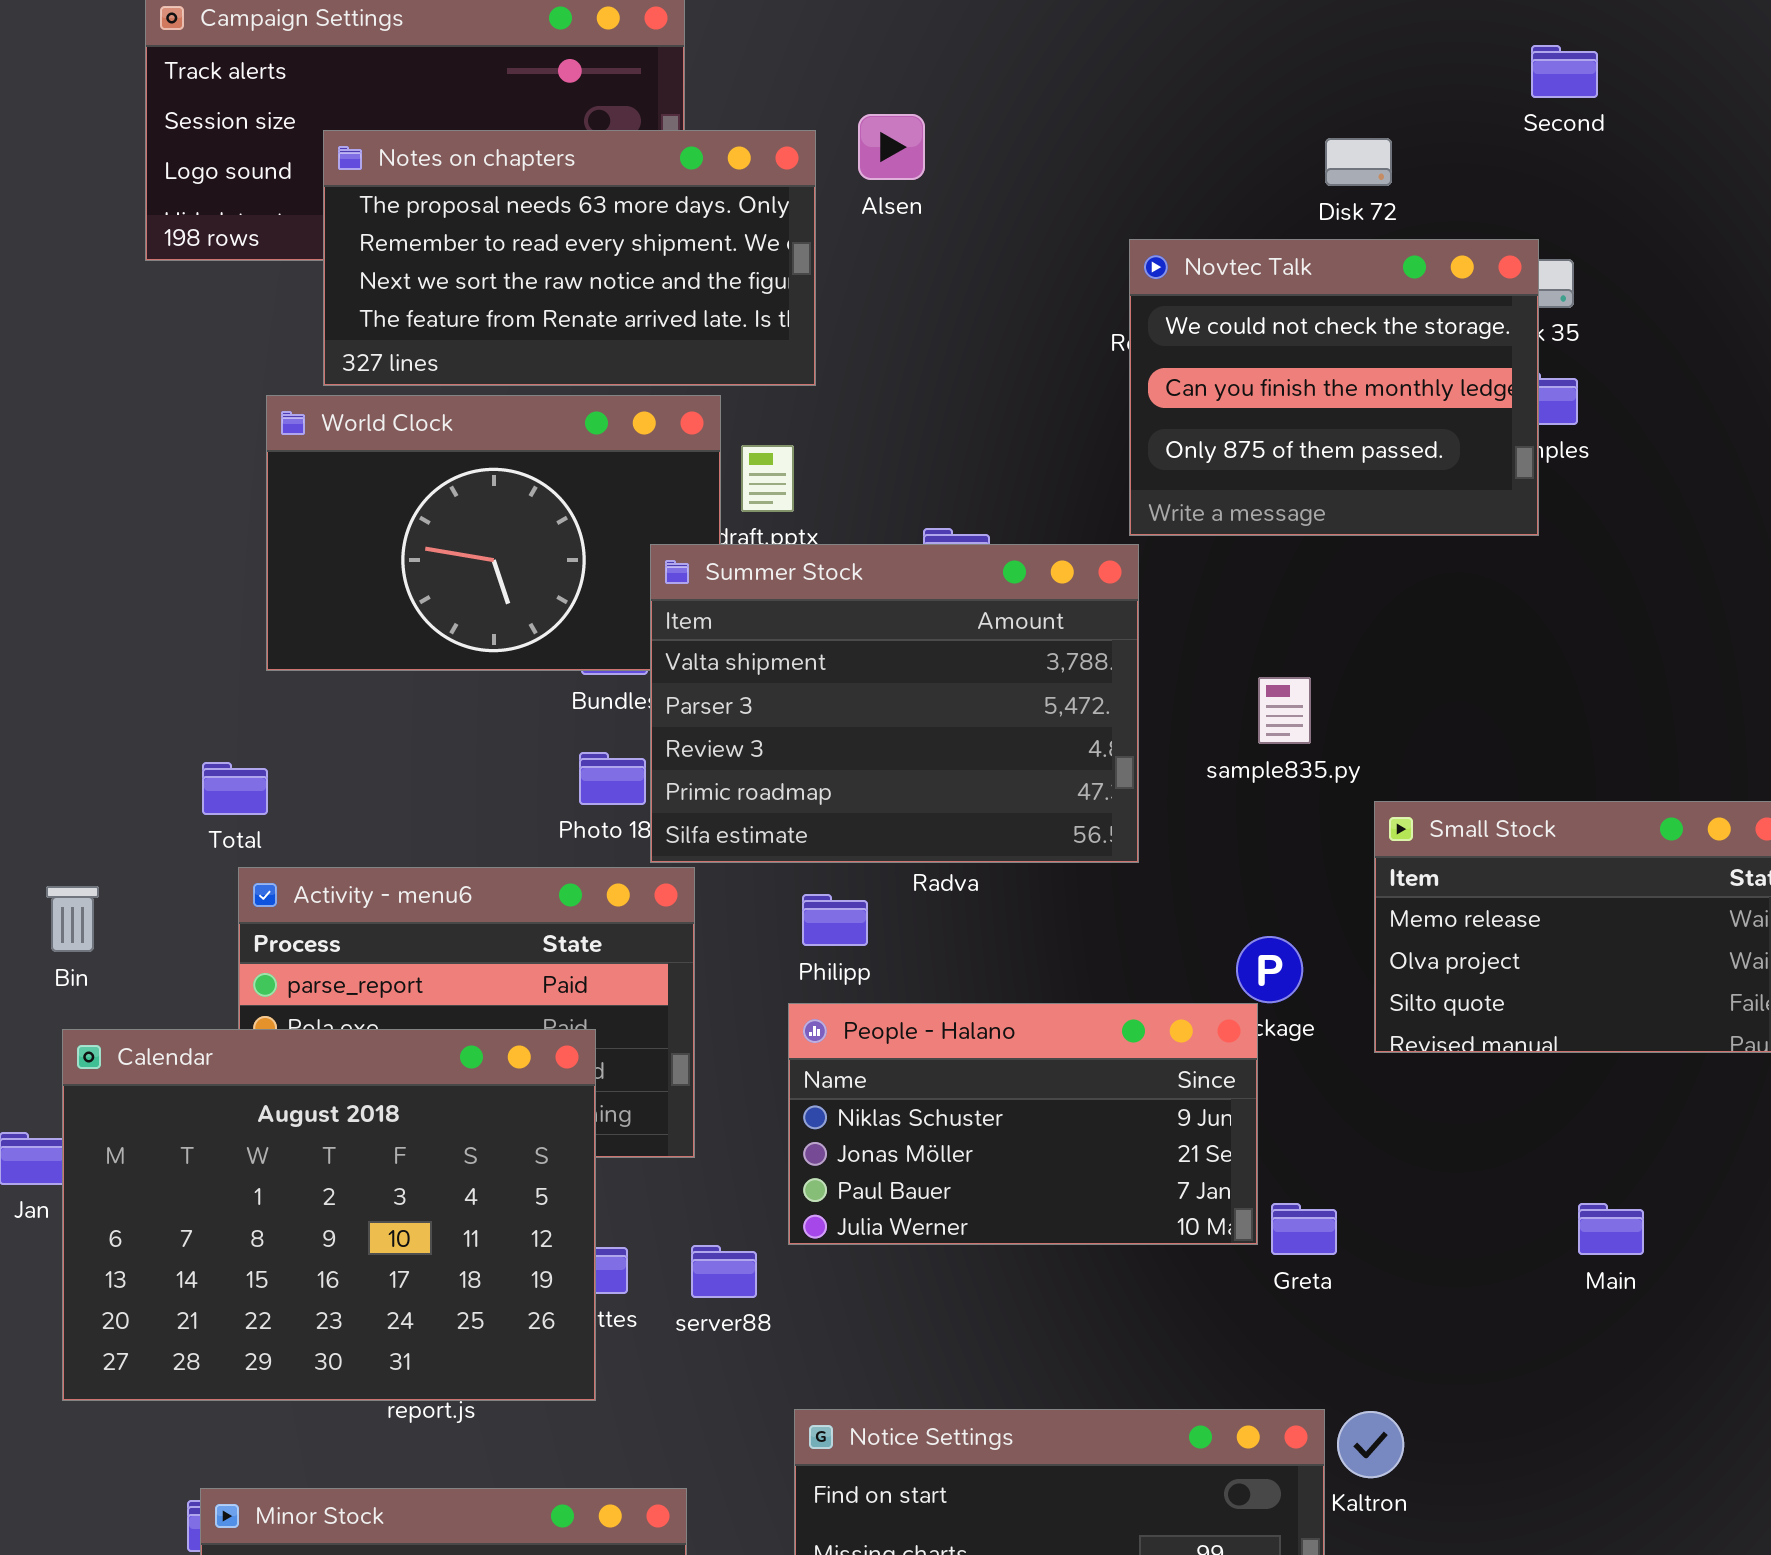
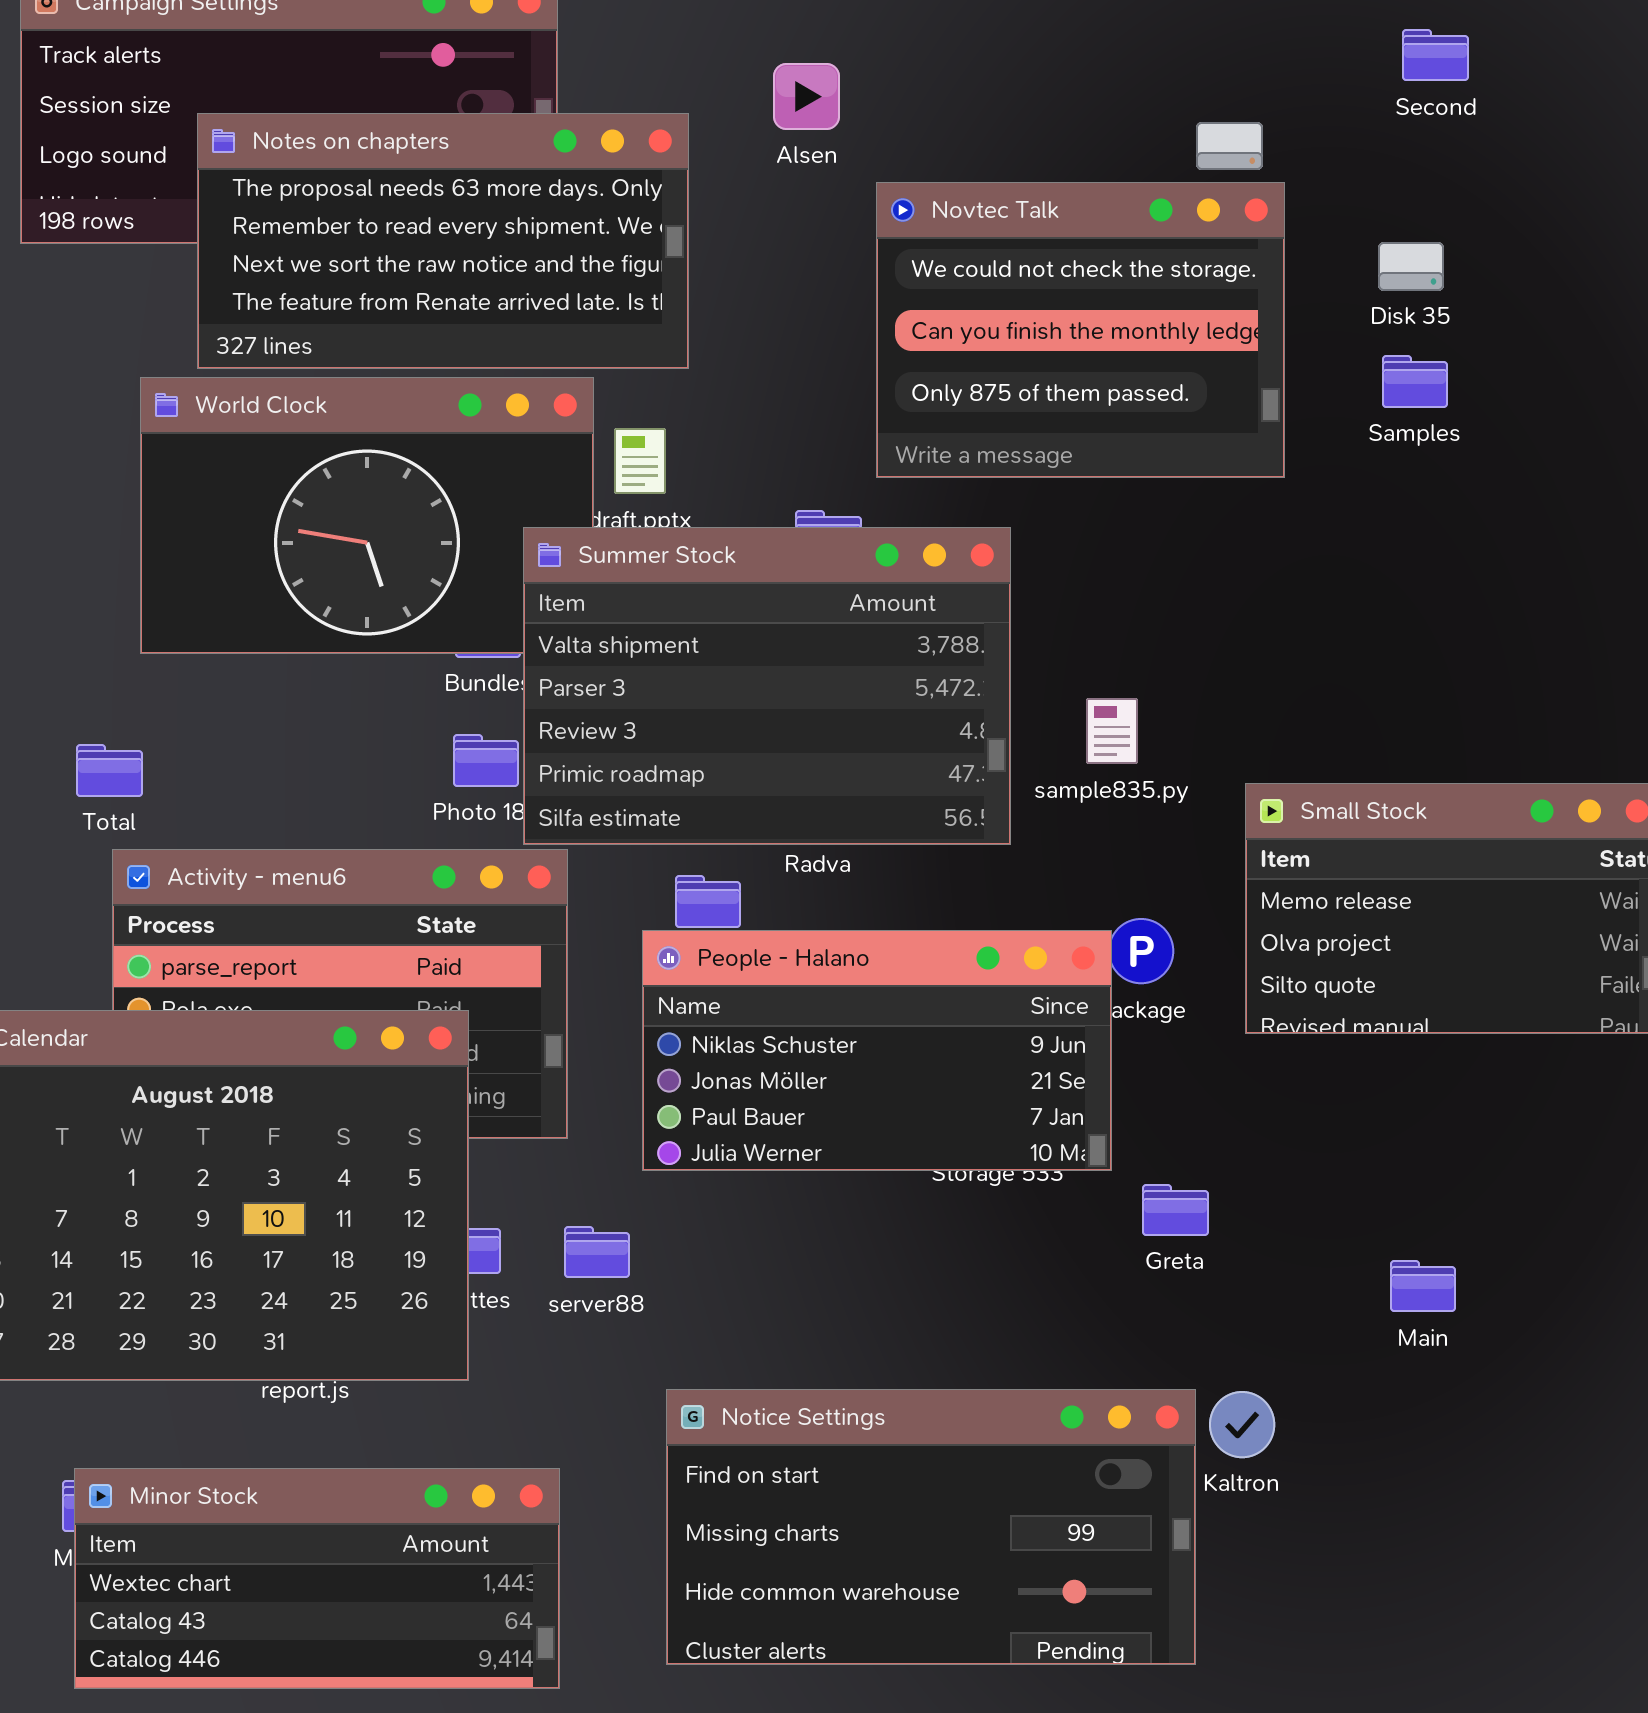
Alsen: [858,114,925,180] -> [773,63,840,130], moved
Novtec Talk: [1129,239,1539,536] -> [876,182,1285,478], moved
sample835.py: [1258,677,1311,744] -> [1086,698,1138,764], moved
People - Halano: [788,1003,1258,1245] -> [642,930,1112,1171], moved
Main: [1578,1203,1644,1255] -> [1390,1260,1456,1312], moved

